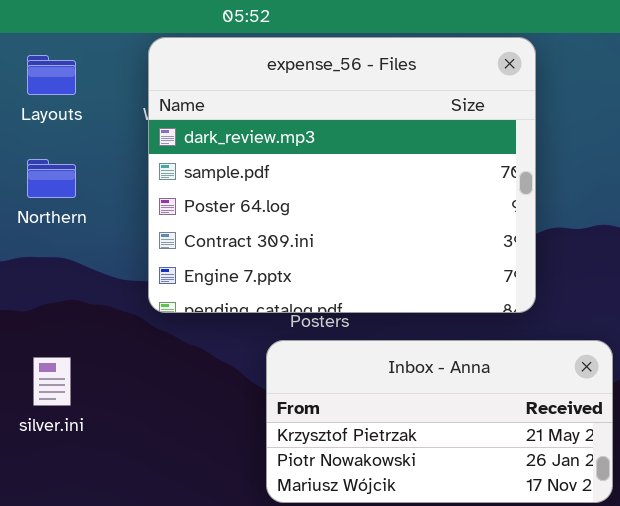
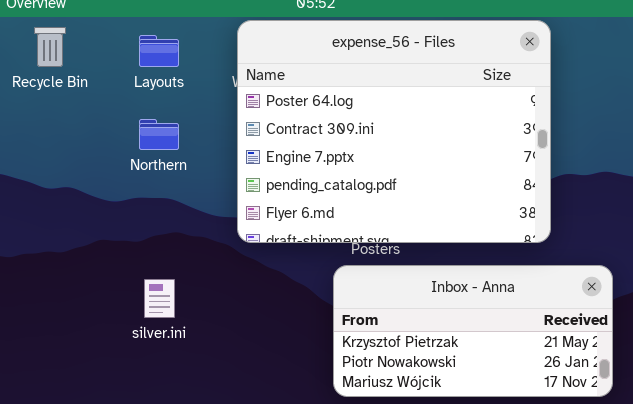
expense_56 - Files: [148,37,536,313] -> [237,20,551,243], scrolled down 2 rows

